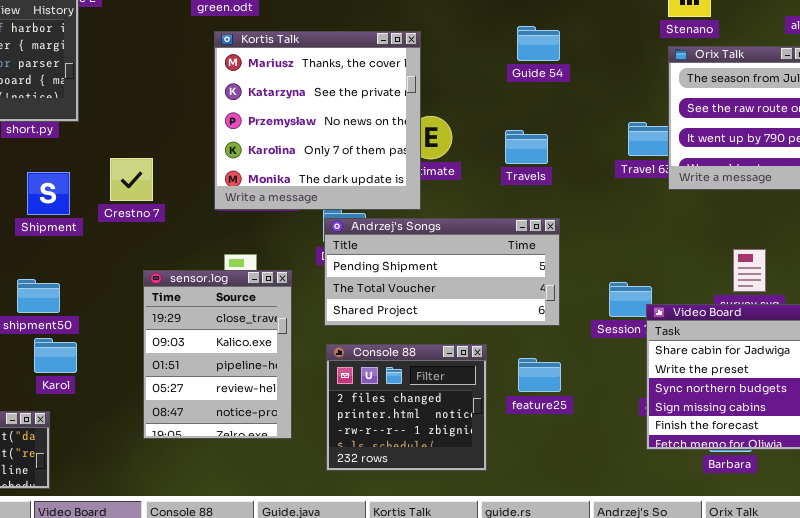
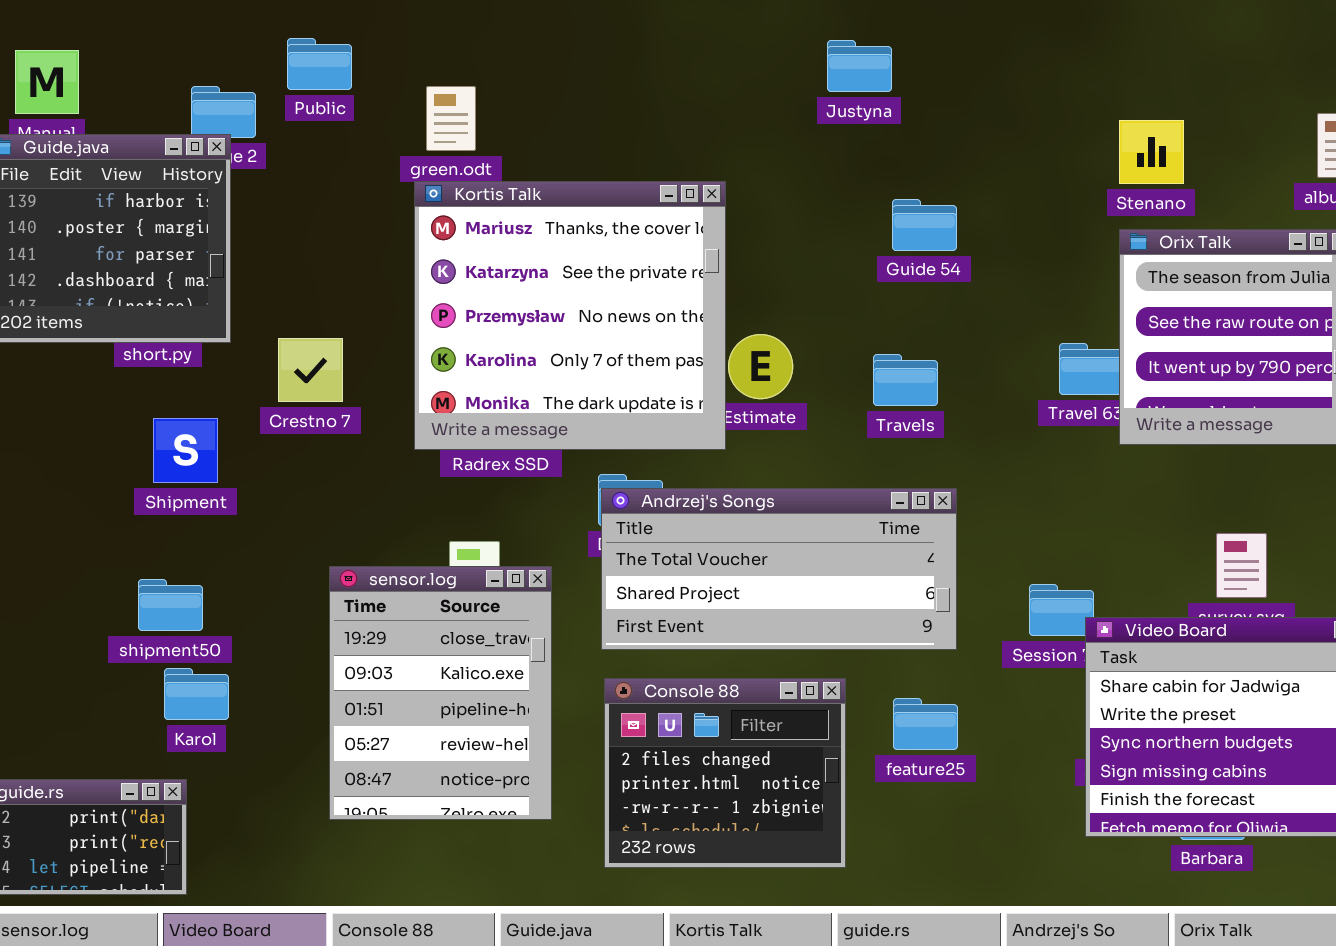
Kortis Talk: [214,31,421,210] -> [414,181,726,450], moved
Crestno 7: [110,158,153,201] -> [278,338,343,402], moved
Andrzej's Songs: [324,218,560,326] -> [601,488,957,650], scrolled down 1 row

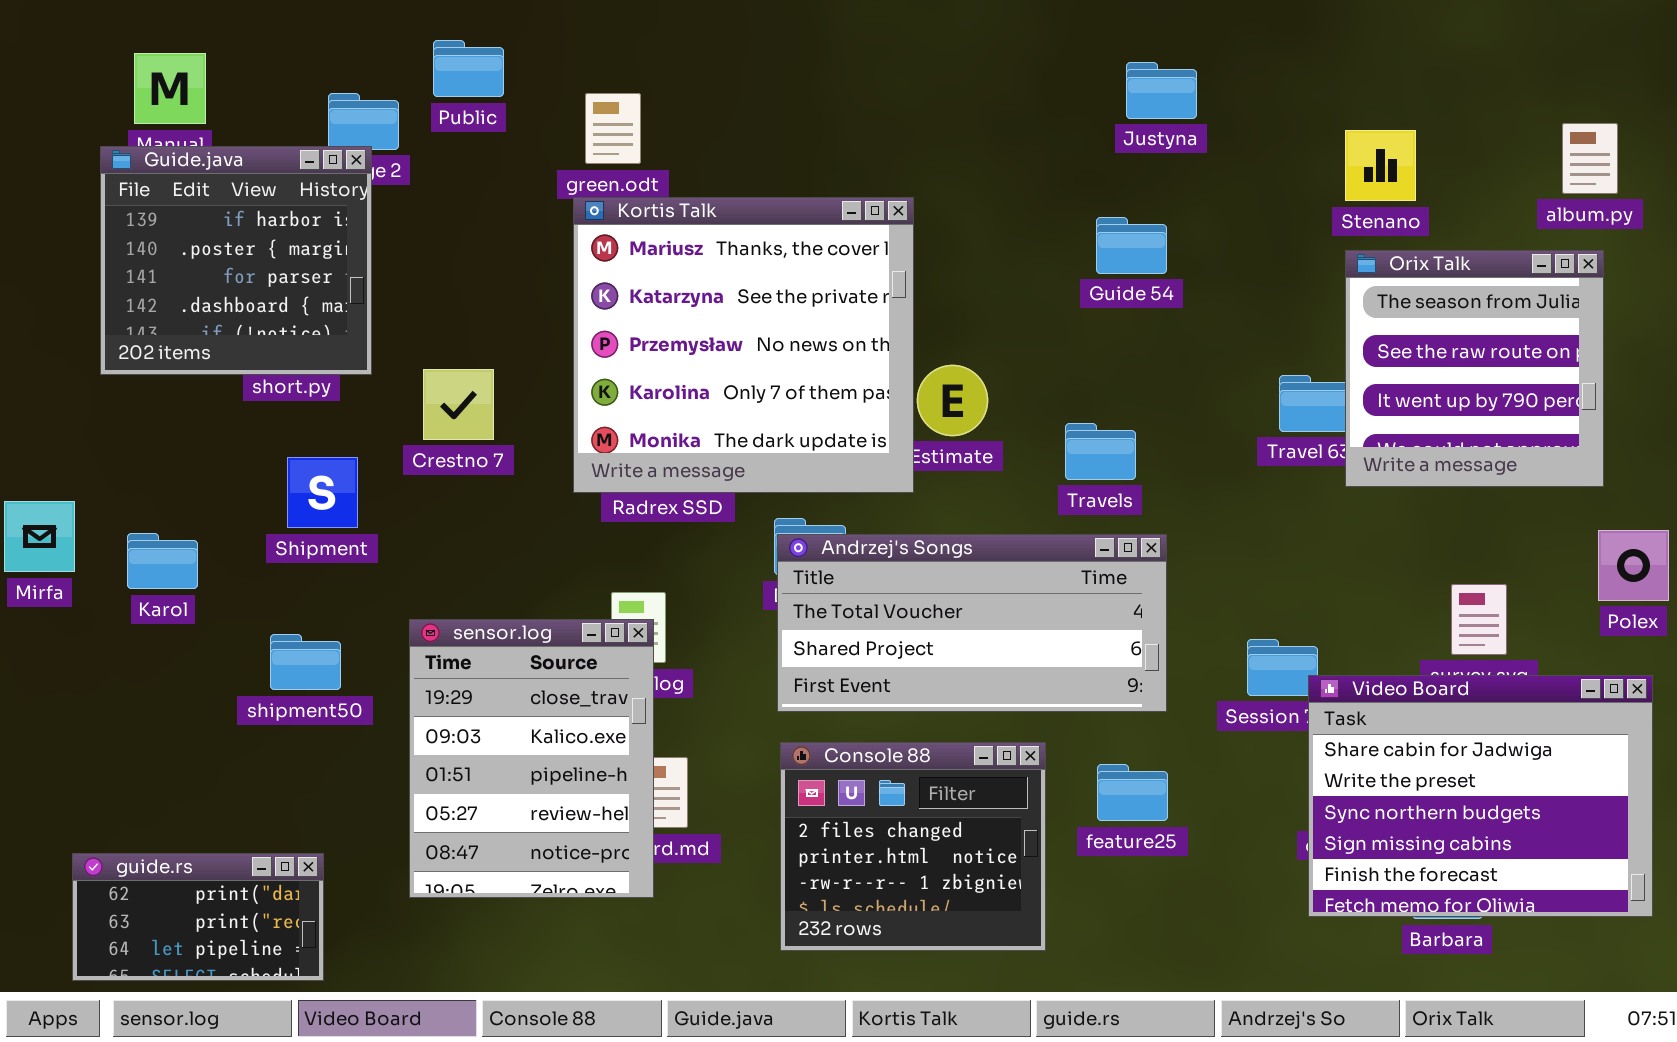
Justyna: [827,40,892,92] -> [1126,62,1197,119], moved
Travels: [873,354,938,406] -> [1065,423,1136,480], moved
sensor.log: [329,566,552,820] -> [409,619,654,898], moved
Karol: [164,668,229,720] -> [127,533,198,589], moved

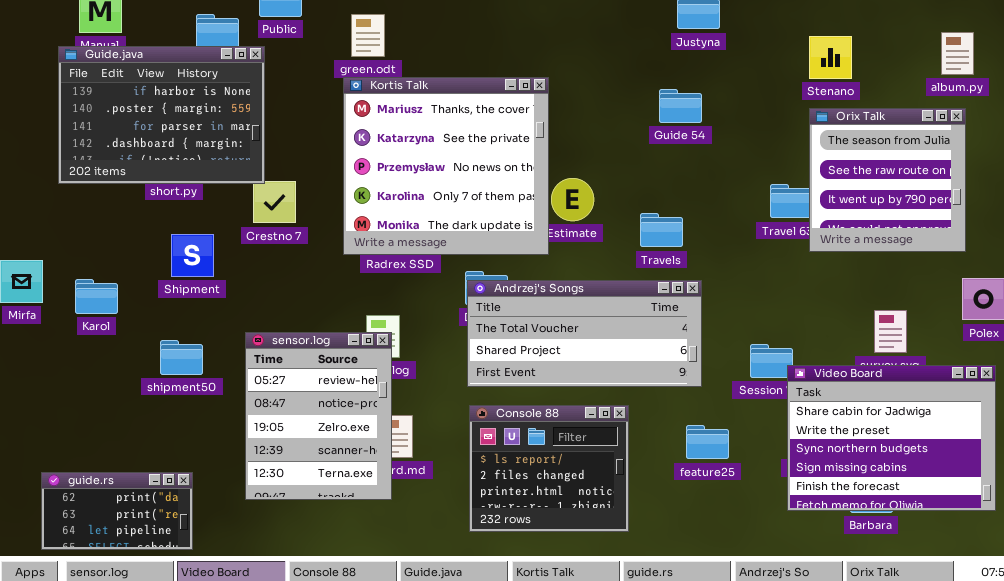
Guide.java: [100,146,372,375] -> [58,46,265,184], resized
sensor.log: [409,619,654,898] -> [245,332,392,500], scrolled down 3 rows
Console 88: [780,742,1046,951] -> [469,405,629,532], scrolled up 1 row
feature25: [1097,764,1168,821] -> [686,425,729,459], moved

